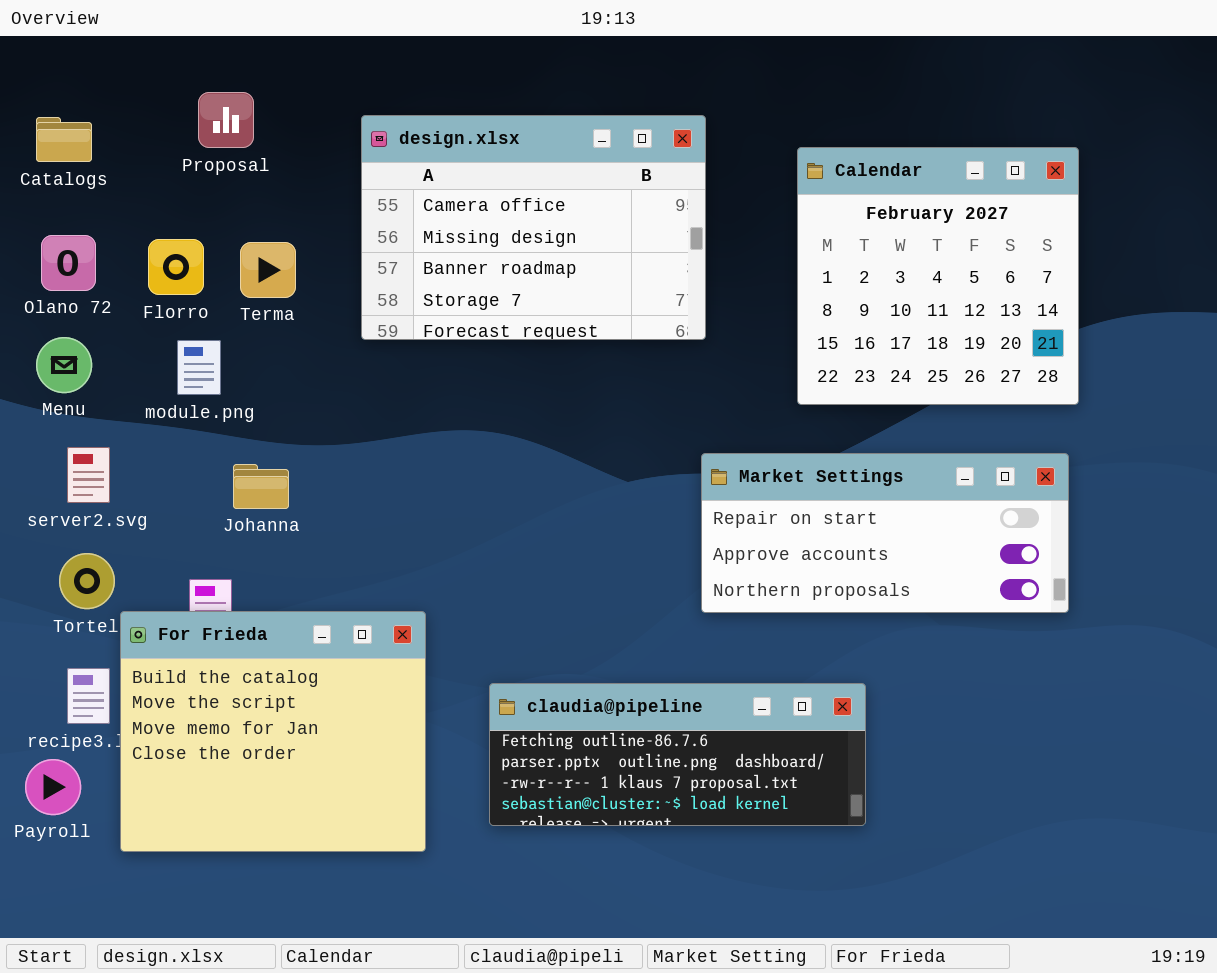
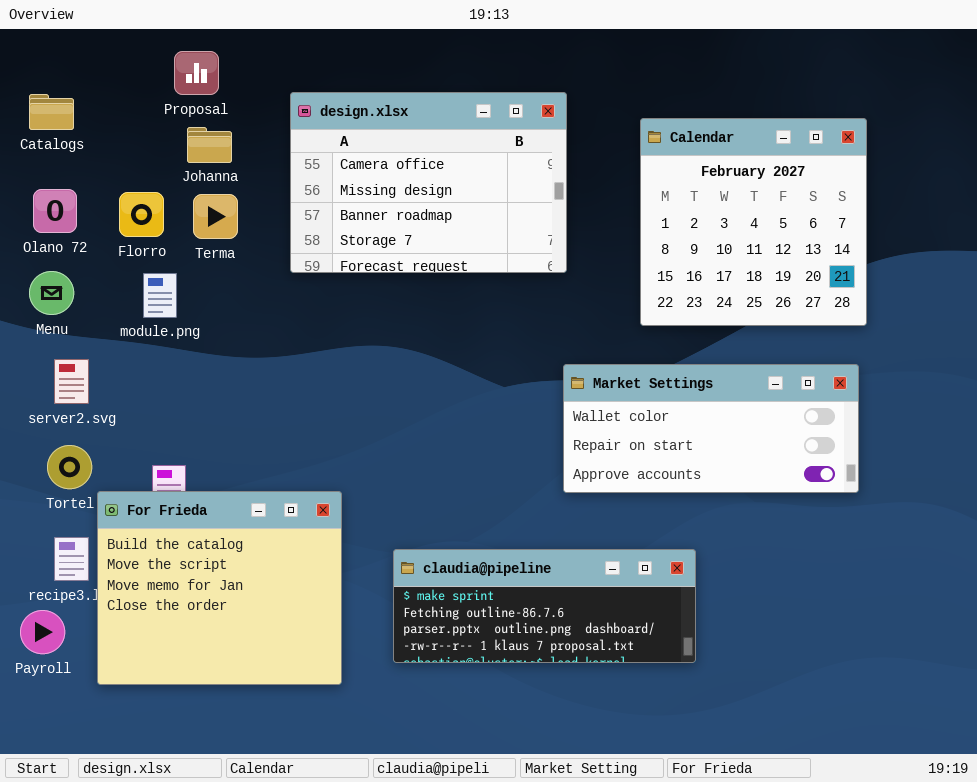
Proposal: [198,92,254,148] -> [174,51,219,95], moved
Market Settings: [701,453,1069,613] -> [563,364,859,493], scrolled up 1 row
Johanna: [233,464,289,509] -> [187,127,232,163], moved
claudia@pipeline: [489,683,866,826] -> [393,549,696,663], scrolled up 1 row

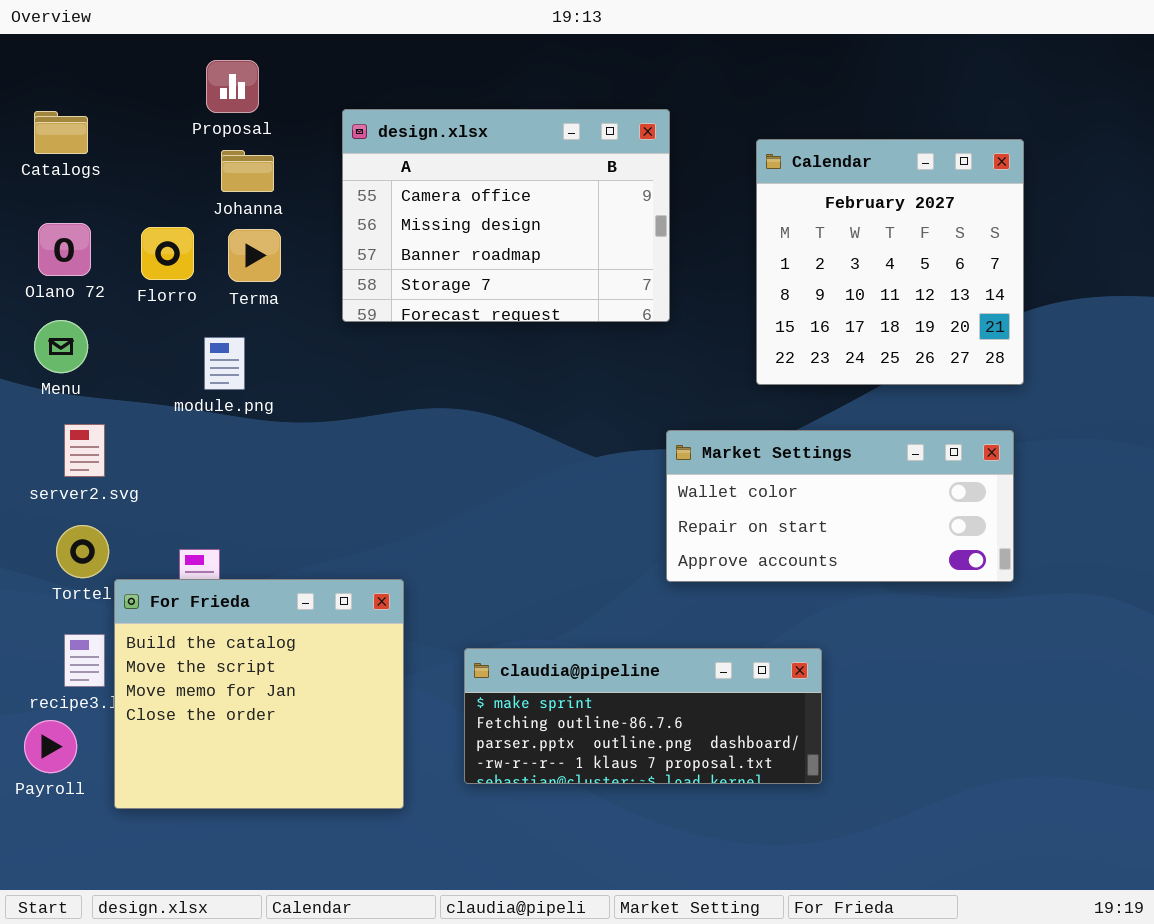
module.png: [143,273,177,318] -> [204,337,245,390], moved

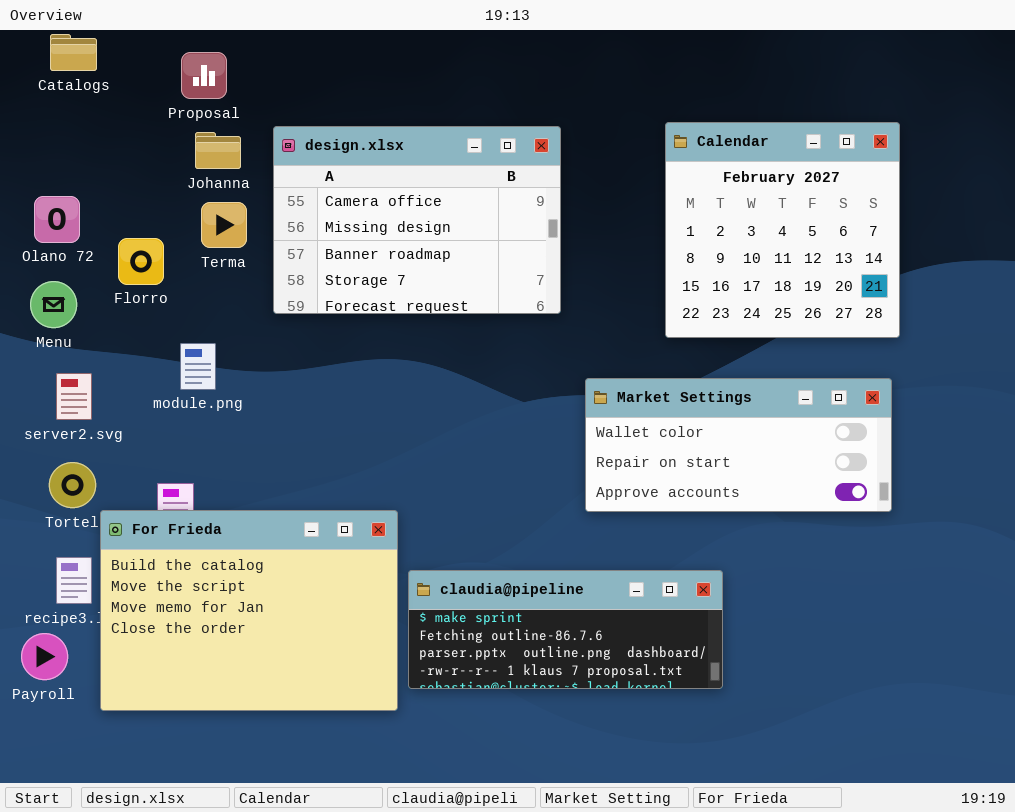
design.xlsx: [342,109,670,322] -> [273,126,561,314], moved
Catalogs: [34,111,88,154] -> [50,34,97,71], moved
Florro: [141,227,194,280] -> [118,238,164,285], moved
module.png: [204,337,245,390] -> [180,343,216,390], moved
For Frieda: [114,579,404,809] -> [100,510,398,711], resized

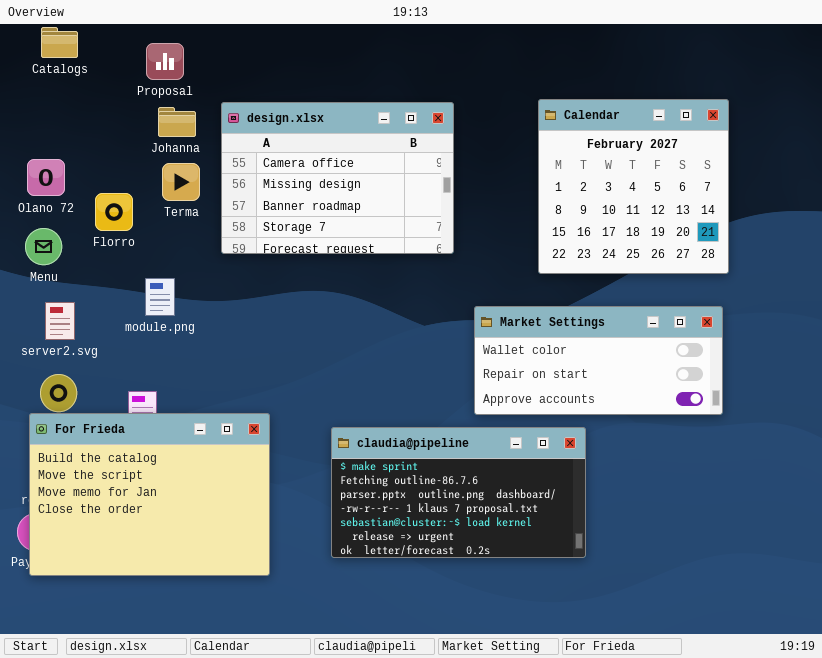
For Frieda: [100,510,398,711] -> [29,413,270,576], moved
claudia@pipeline: [408,570,723,689] -> [331,427,586,558], resized

